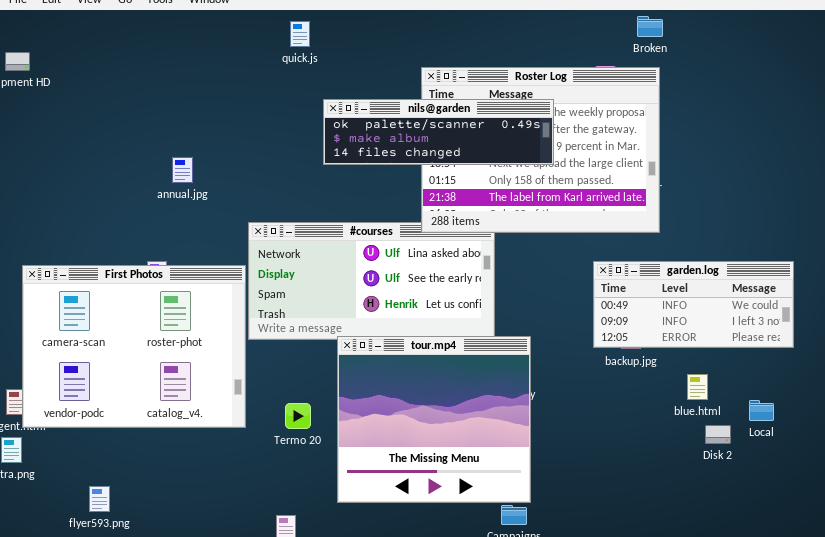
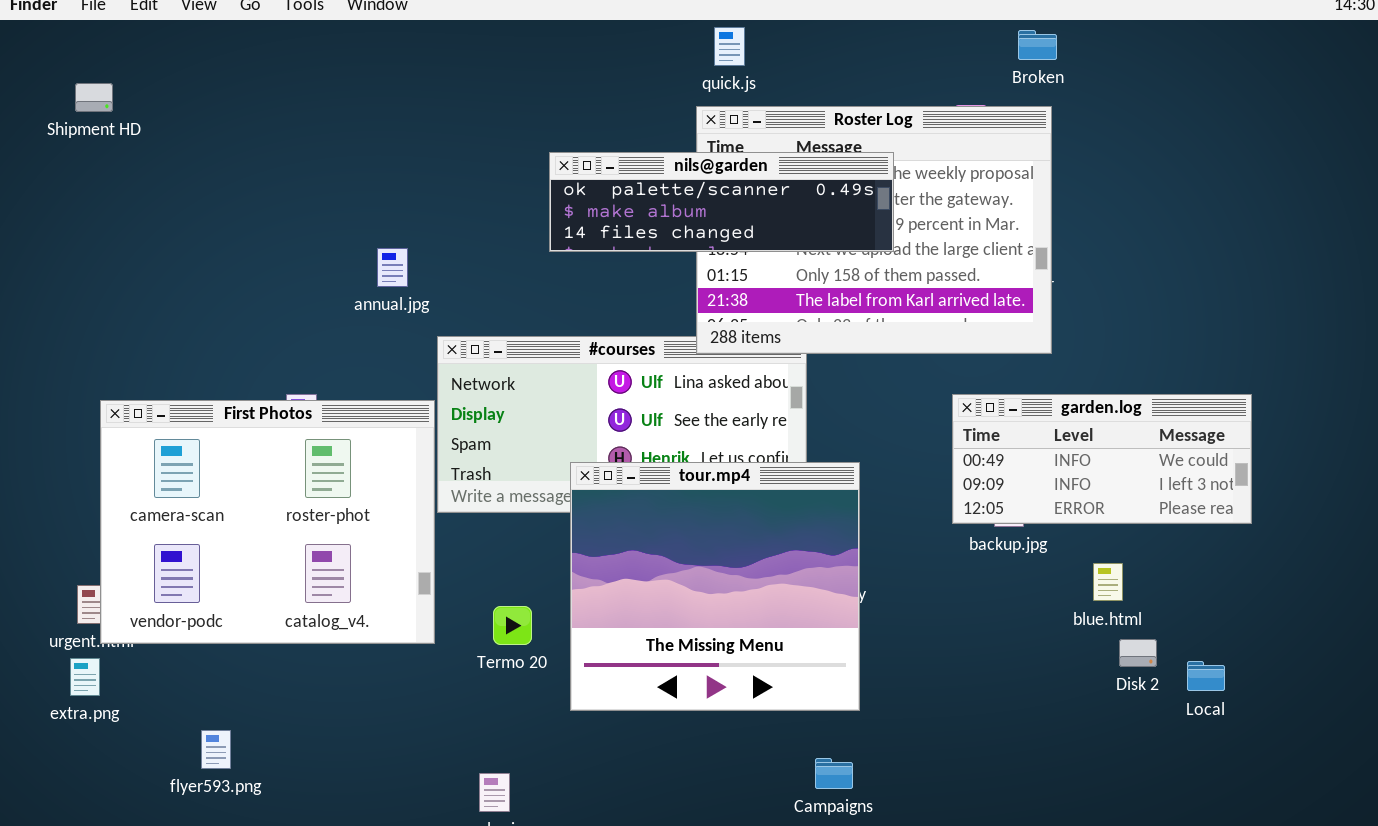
quick.js: [290,21,310,47] -> [714,27,745,66], moved
annual.jpg: [172,157,193,183] -> [377,248,408,287], moved
tour.mp4: [337,336,531,503] -> [570,462,860,711], moved
Local: [749,400,774,421] -> [1187,661,1225,691], moved

